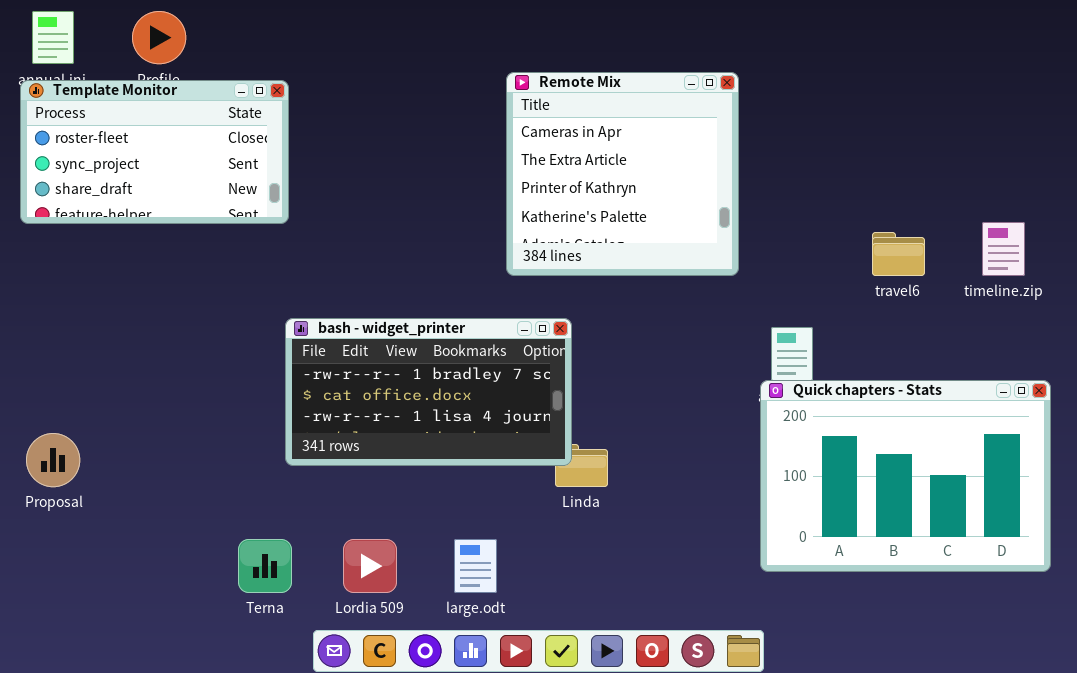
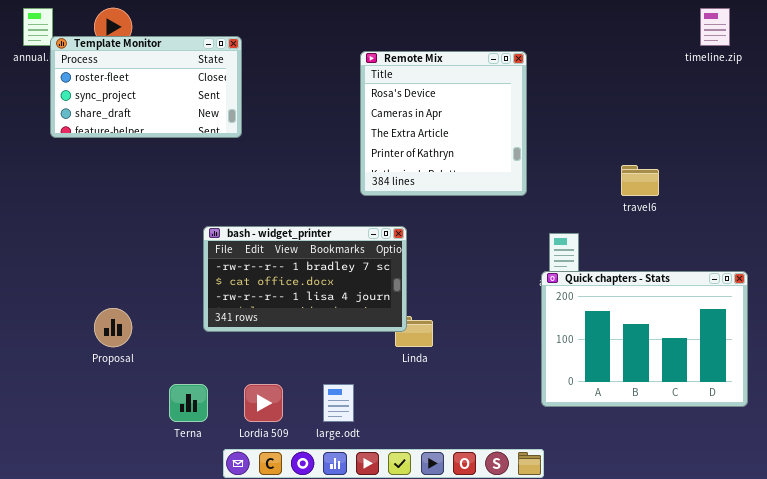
Remote Mix: [506,72,739,276] -> [360,51,527,196], scrolled up 1 row
Template Monitor: [20,80,289,224] -> [50,36,242,138], moved
timeline.zip: [982,222,1025,276] -> [700,8,730,46], moved
Proposal: [26,433,80,487] -> [94,308,132,347], moved

